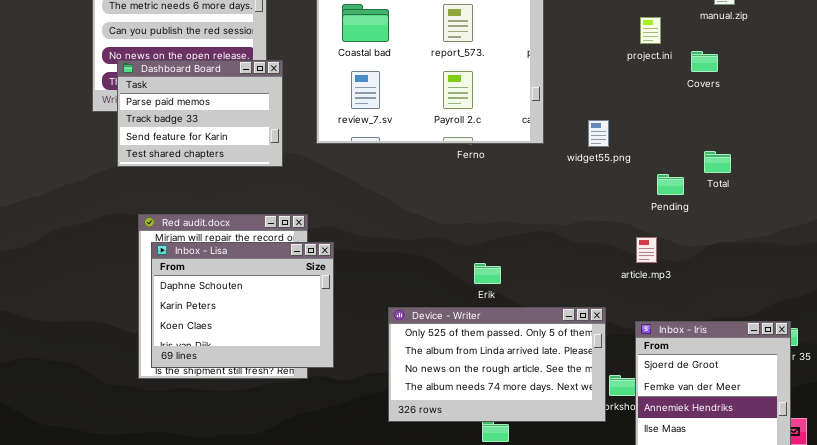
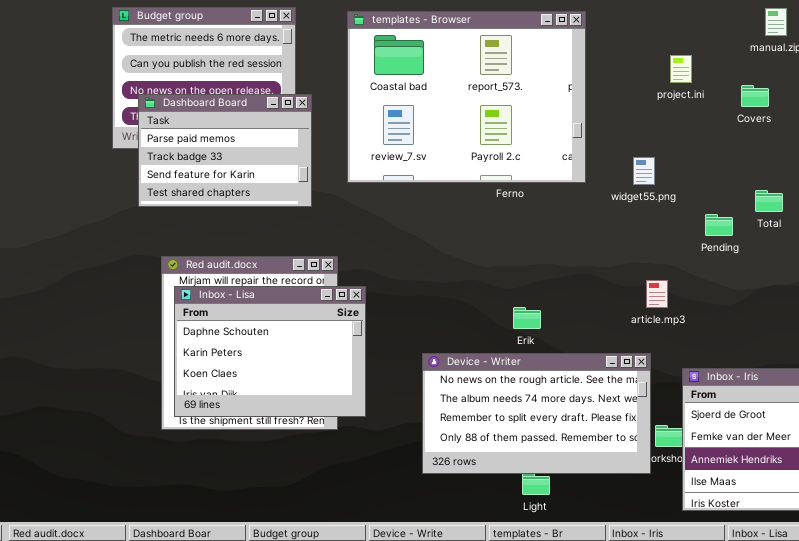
project.ini: [640,17,661,44] -> [670,55,692,83], moved
article.mp3: [636,237,657,263] -> [646,280,668,308], moved
Device - Writer: [388,307,606,422] -> [422,353,651,474], scrolled down 2 rows

